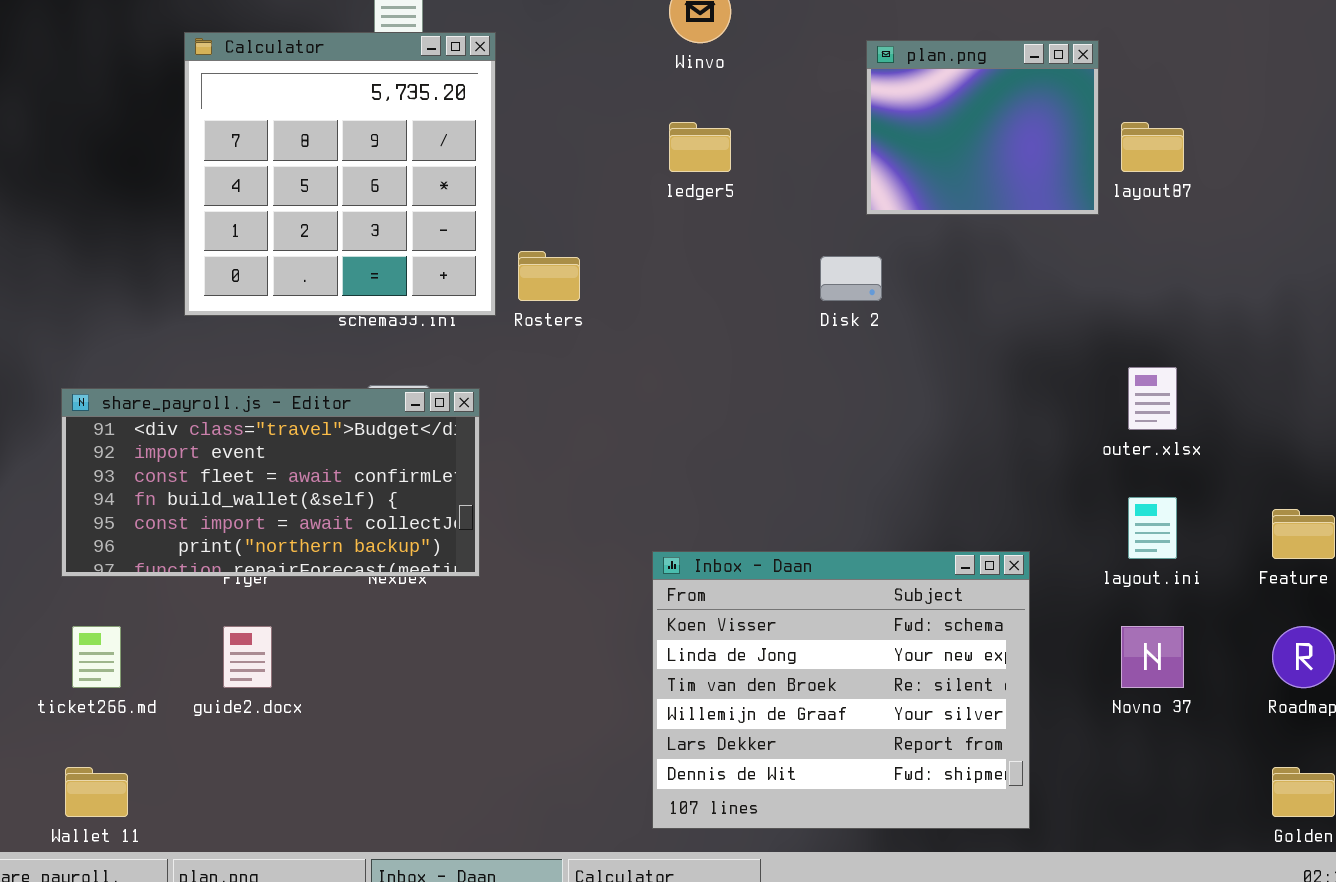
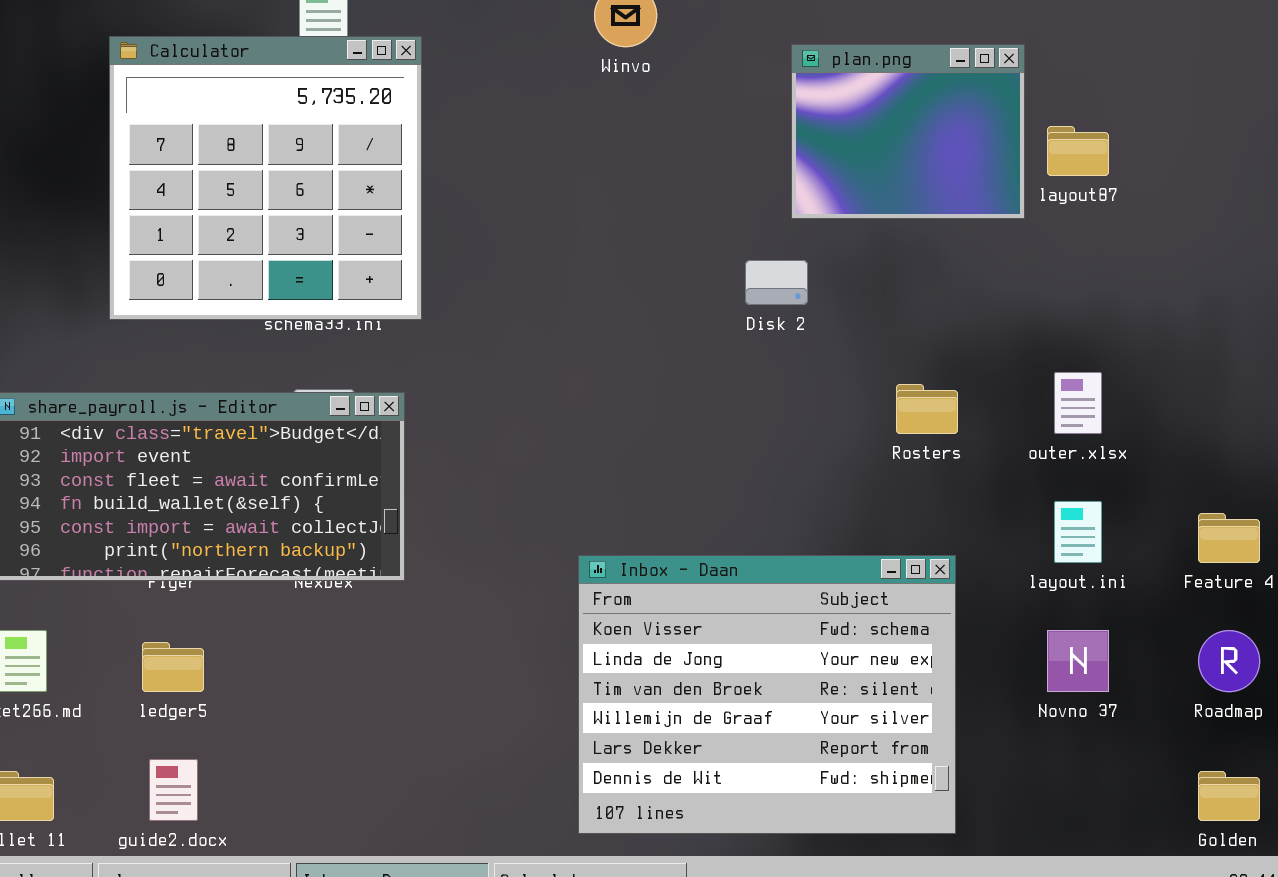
ledger5: [669,122,731,172] -> [142,642,204,692], moved
Rosters: [518,251,580,301] -> [896,384,958,434], moved
guide2.docx: [223,626,272,688] -> [149,759,198,821], moved

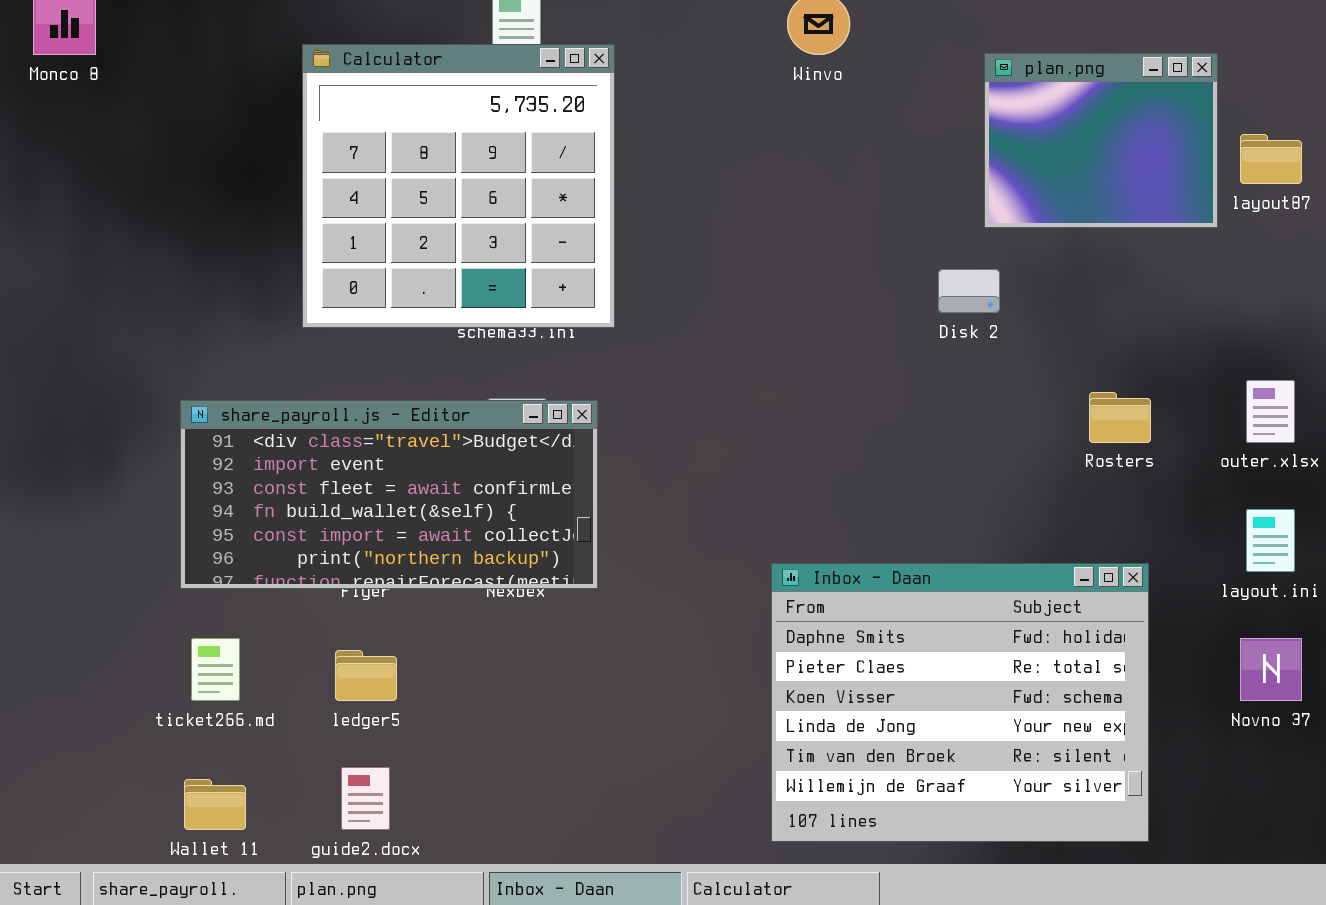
Inbox - Daan: [578,555,956,834] -> [771,563,1149,842], scrolled up 2 rows

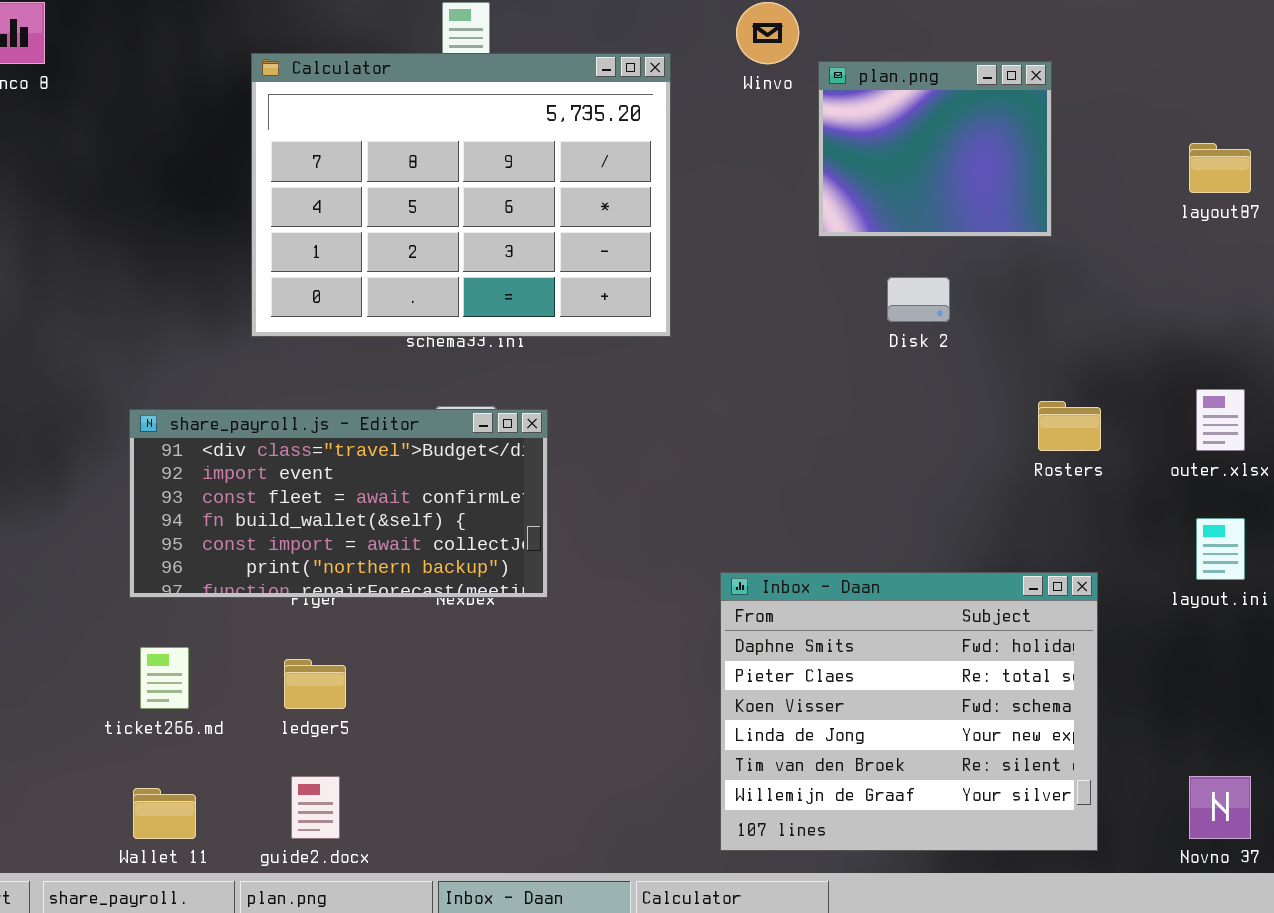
Calculator: [302,44,615,328] -> [251,53,671,337], resized
plan.png: [984,53,1218,228] -> [818,61,1052,237], moved
Novno 37: [1240,638,1302,701] -> [1189,776,1251,839], moved

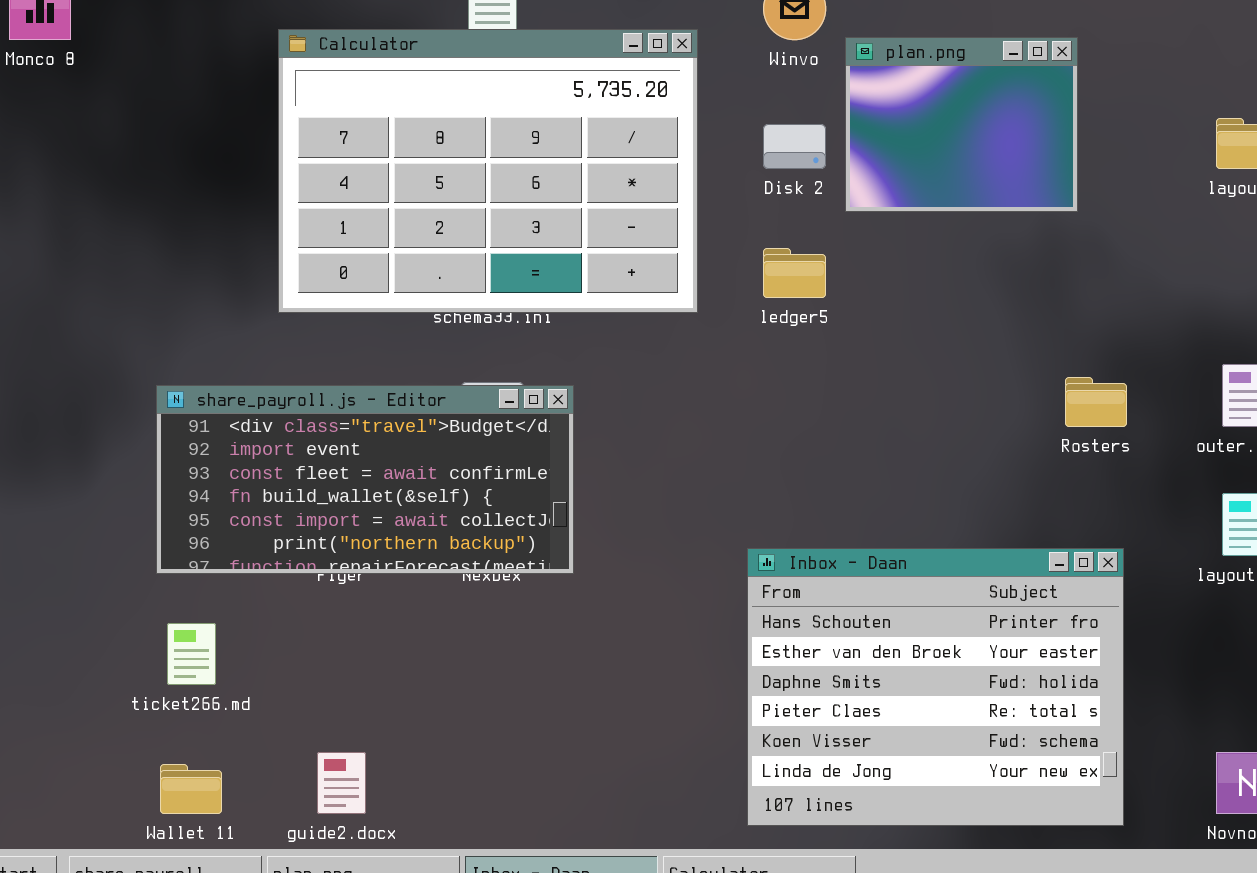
Disk 2: [887,277,950,322] -> [763,124,826,169], moved
Inbox - Daan: [720,572,1098,851] -> [747,548,1124,826], scrolled up 2 rows
ledger5: [284,659,346,709] -> [763,248,826,298], moved

